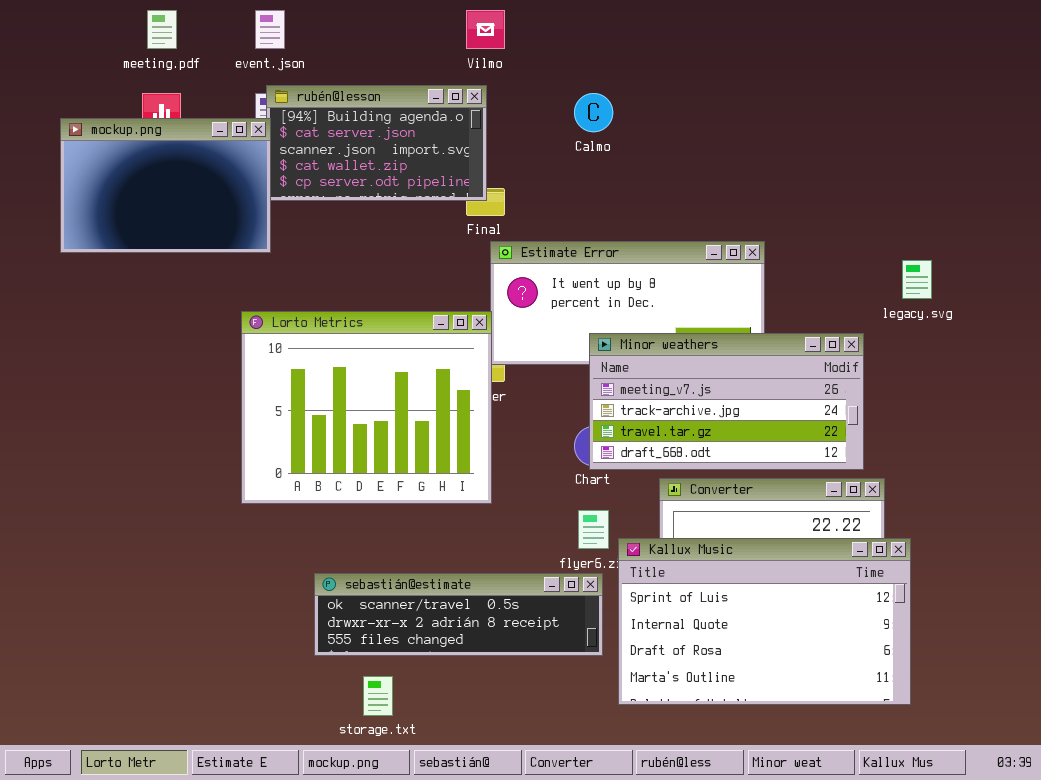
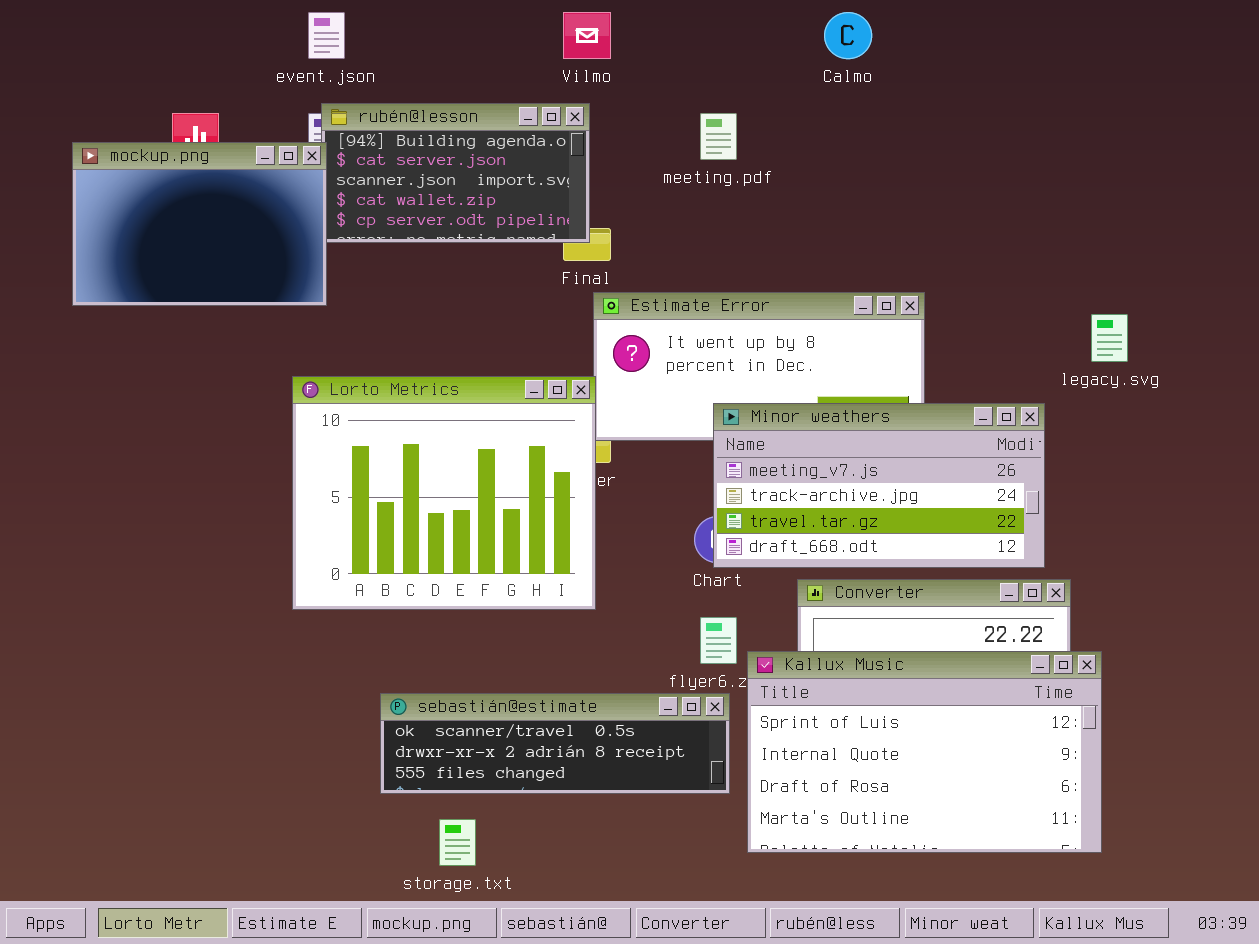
meeting.pdf: [147,10,177,49] -> [700,113,737,160], moved
Calmo: [574,93,613,132] -> [824,12,872,59], moved

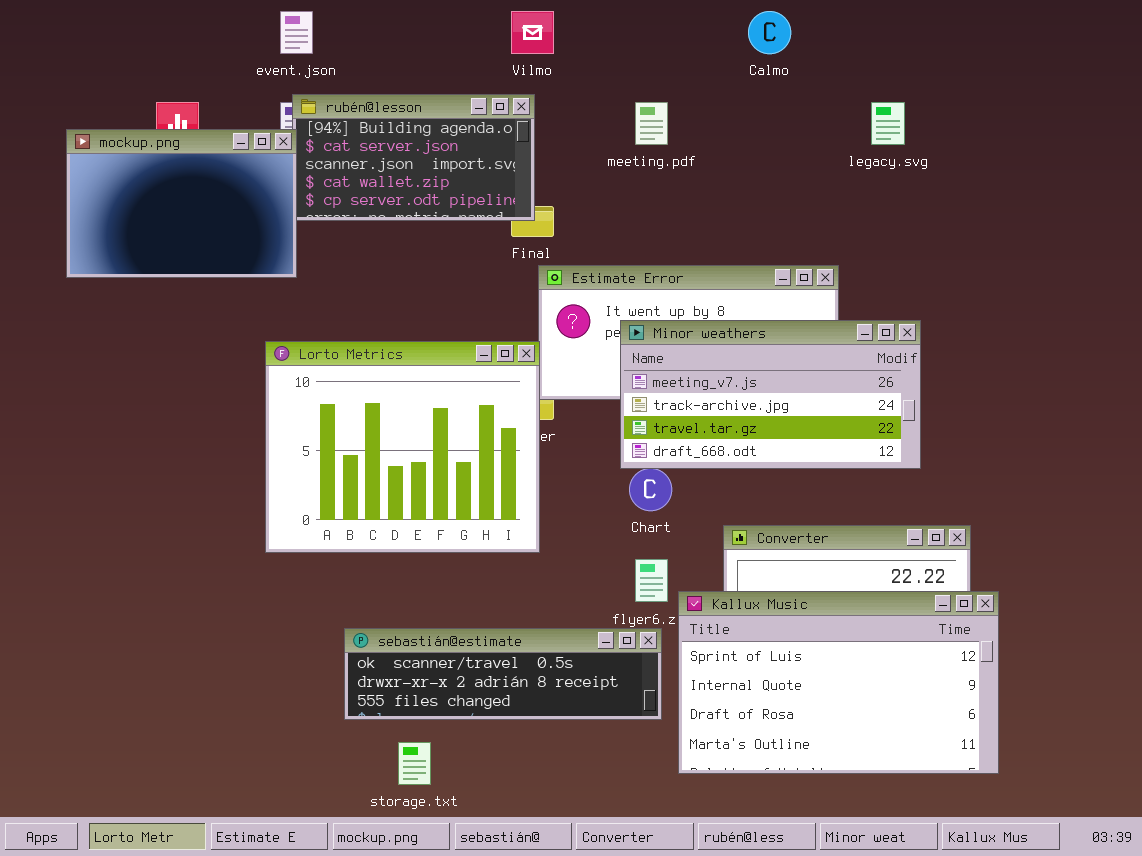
legacy.svg: [1091,314,1128,362] -> [871,102,905,145], moved
Minor weathers: [713,403,1045,568] -> [620,320,921,469], moved

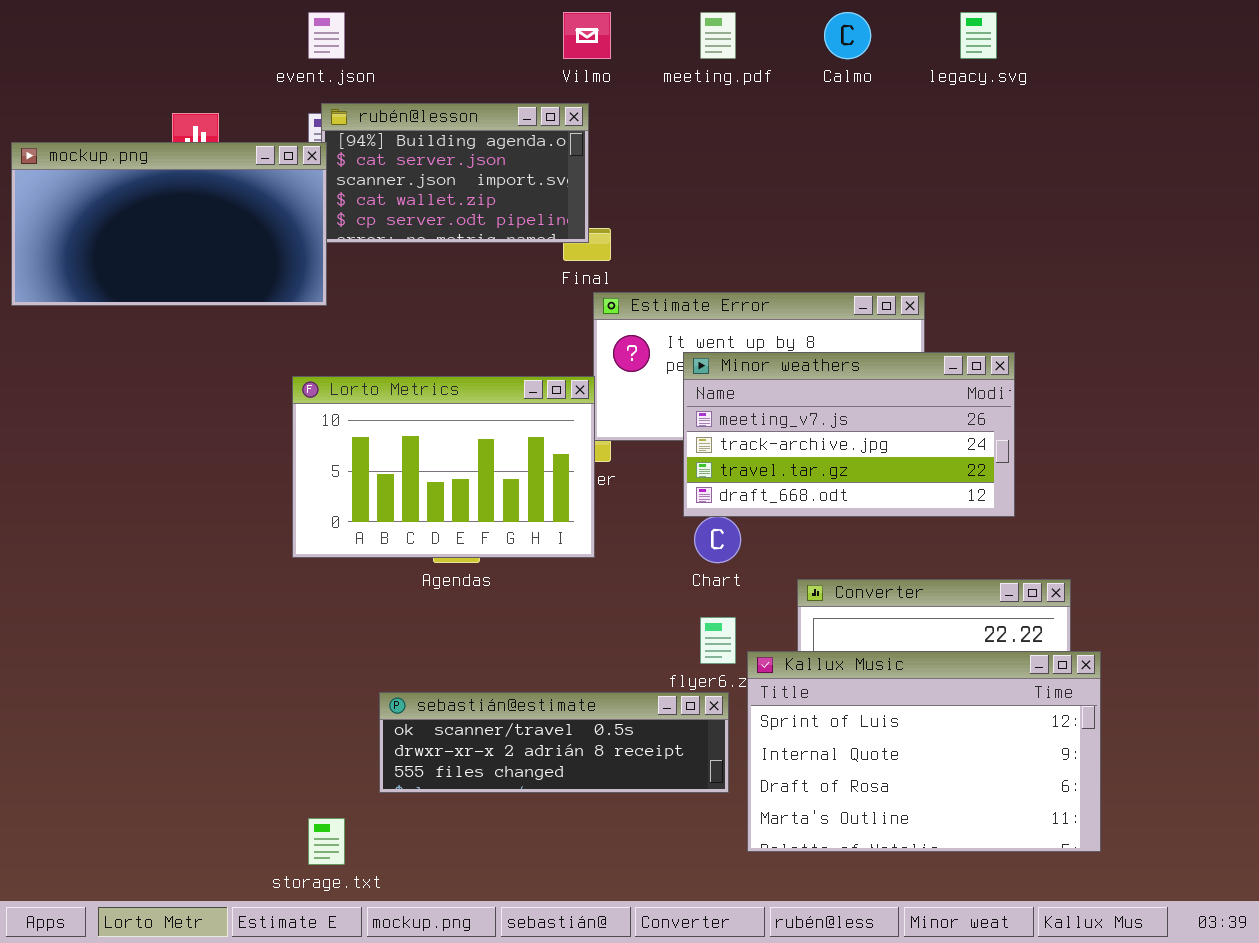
meeting.pdf: [635,102,668,145] -> [700,12,736,59], moved
legacy.svg: [871,102,905,145] -> [960,12,997,59], moved
mockup.png: [66,129,297,278] -> [11,142,327,306], resized
Lorto Metrics: [265,341,540,553] -> [292,376,595,558], resized
storage.txt: [398,742,431,785] -> [308,818,345,865], moved

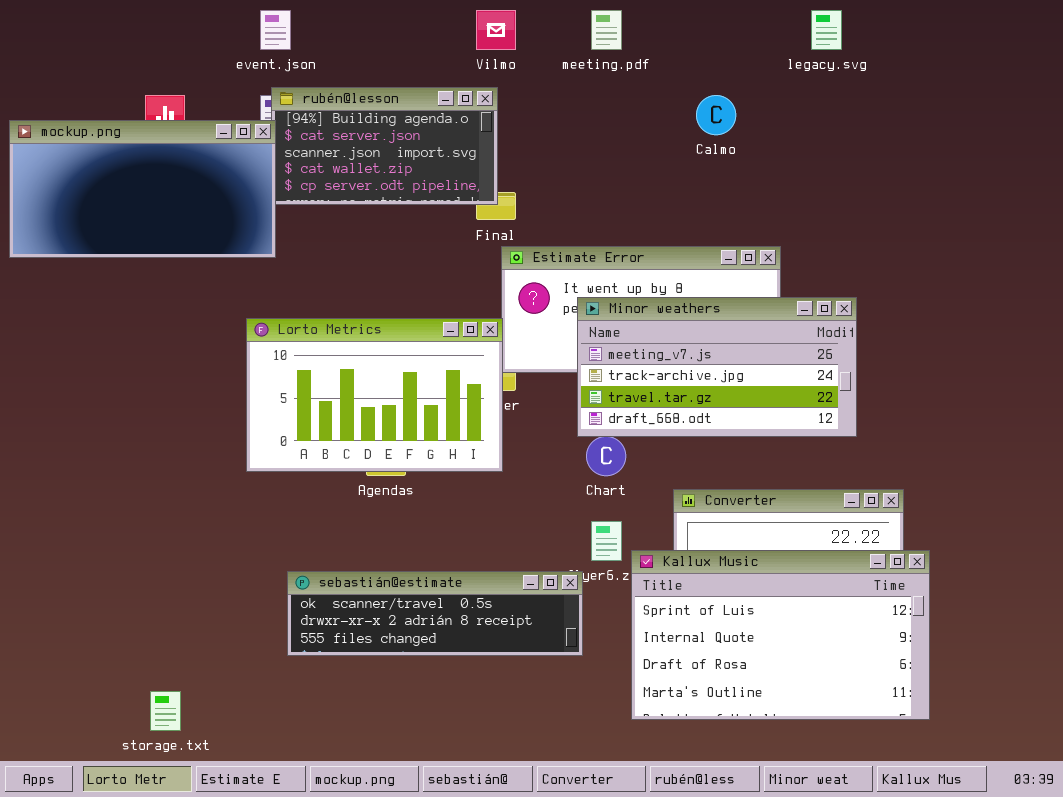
Calmo: [824,12,871,59] -> [696,95,736,135], moved
sebastián@estimate: [379,692,729,793] -> [287,571,583,656], moved
storage.txt: [308,818,345,865] -> [150,691,181,731], moved

